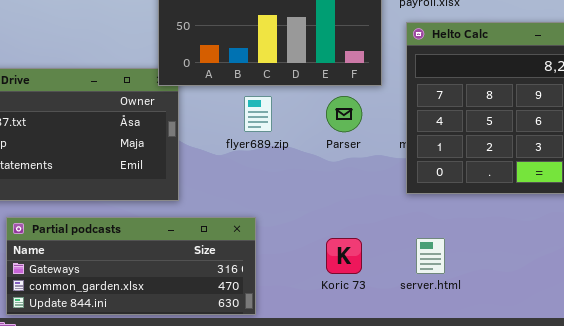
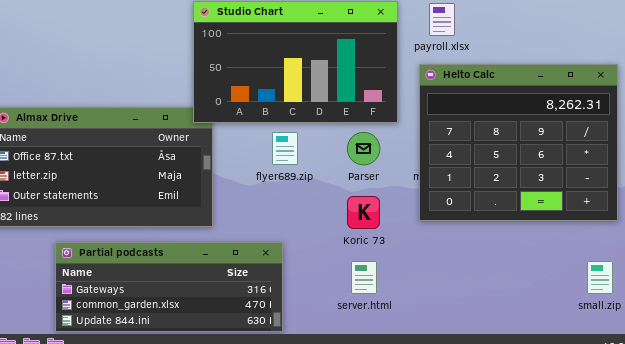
Koric 73: [326,238,362,274] -> [347,196,380,229], moved
server.html: [416,238,445,274] -> [351,261,377,294], moved

